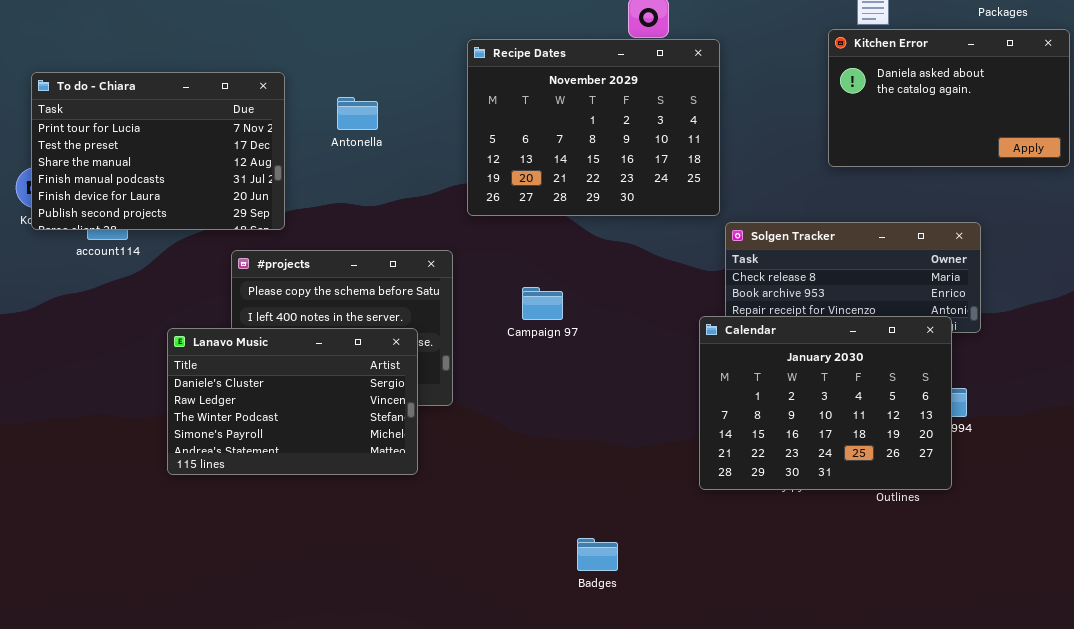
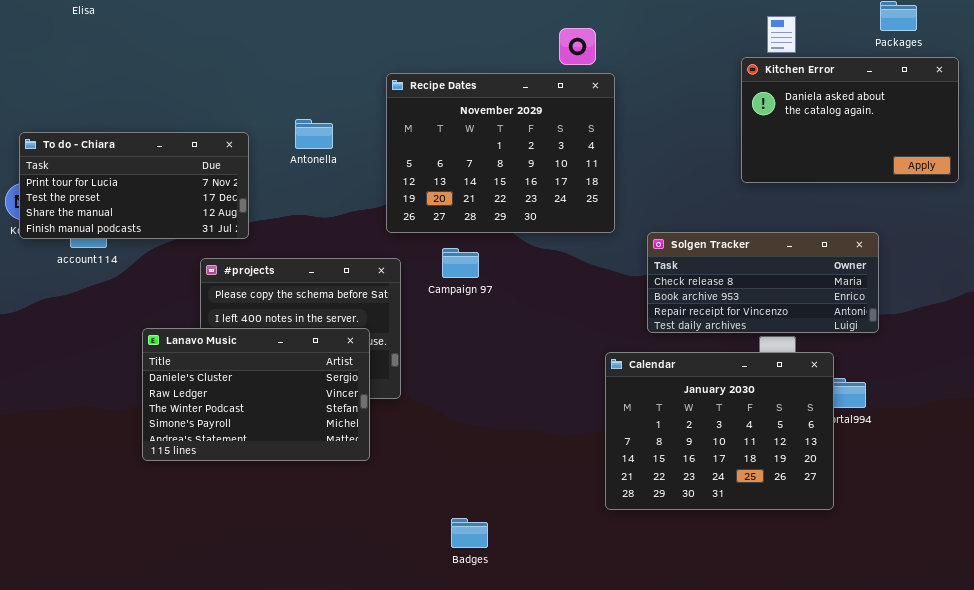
Recipe Dates: [467,39,720,216] -> [386,73,615,233], moved
To do - Chiara: [31,72,285,230] -> [19,132,249,239], resized
Campaign 97: [522,287,563,320] -> [442,248,479,278], moved
Calendar: [699,316,952,490] -> [605,352,834,510], moved
Badges: [577,538,618,571] -> [451,518,488,548], moved

